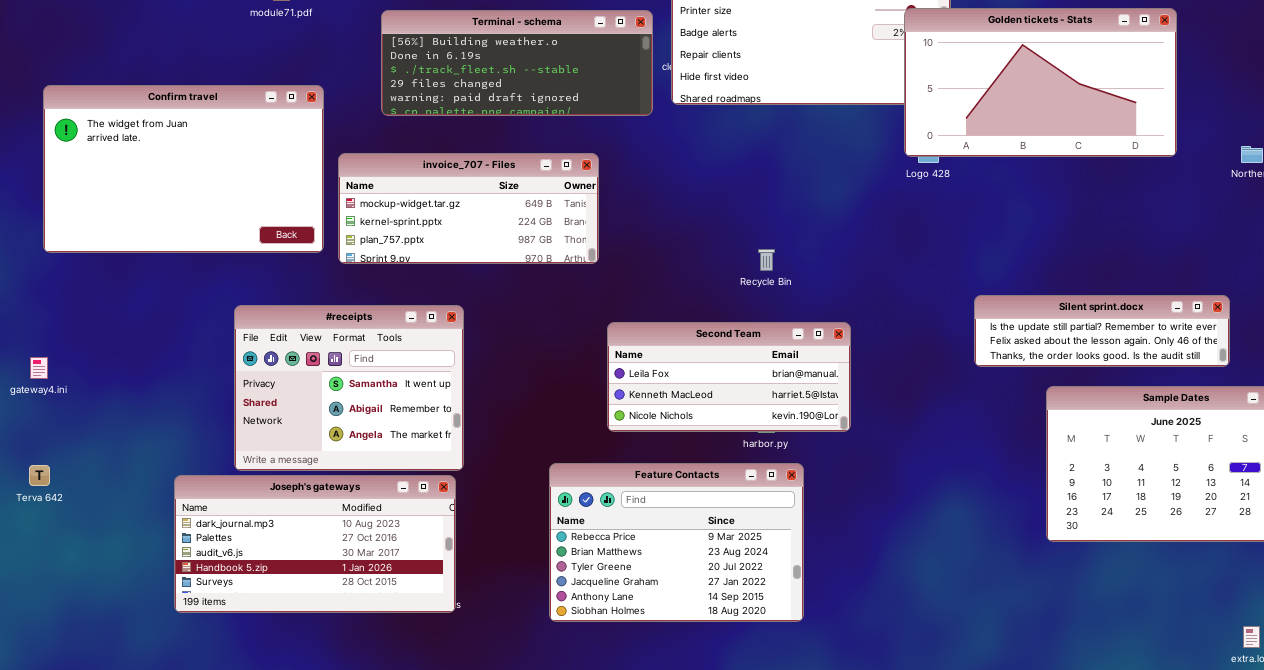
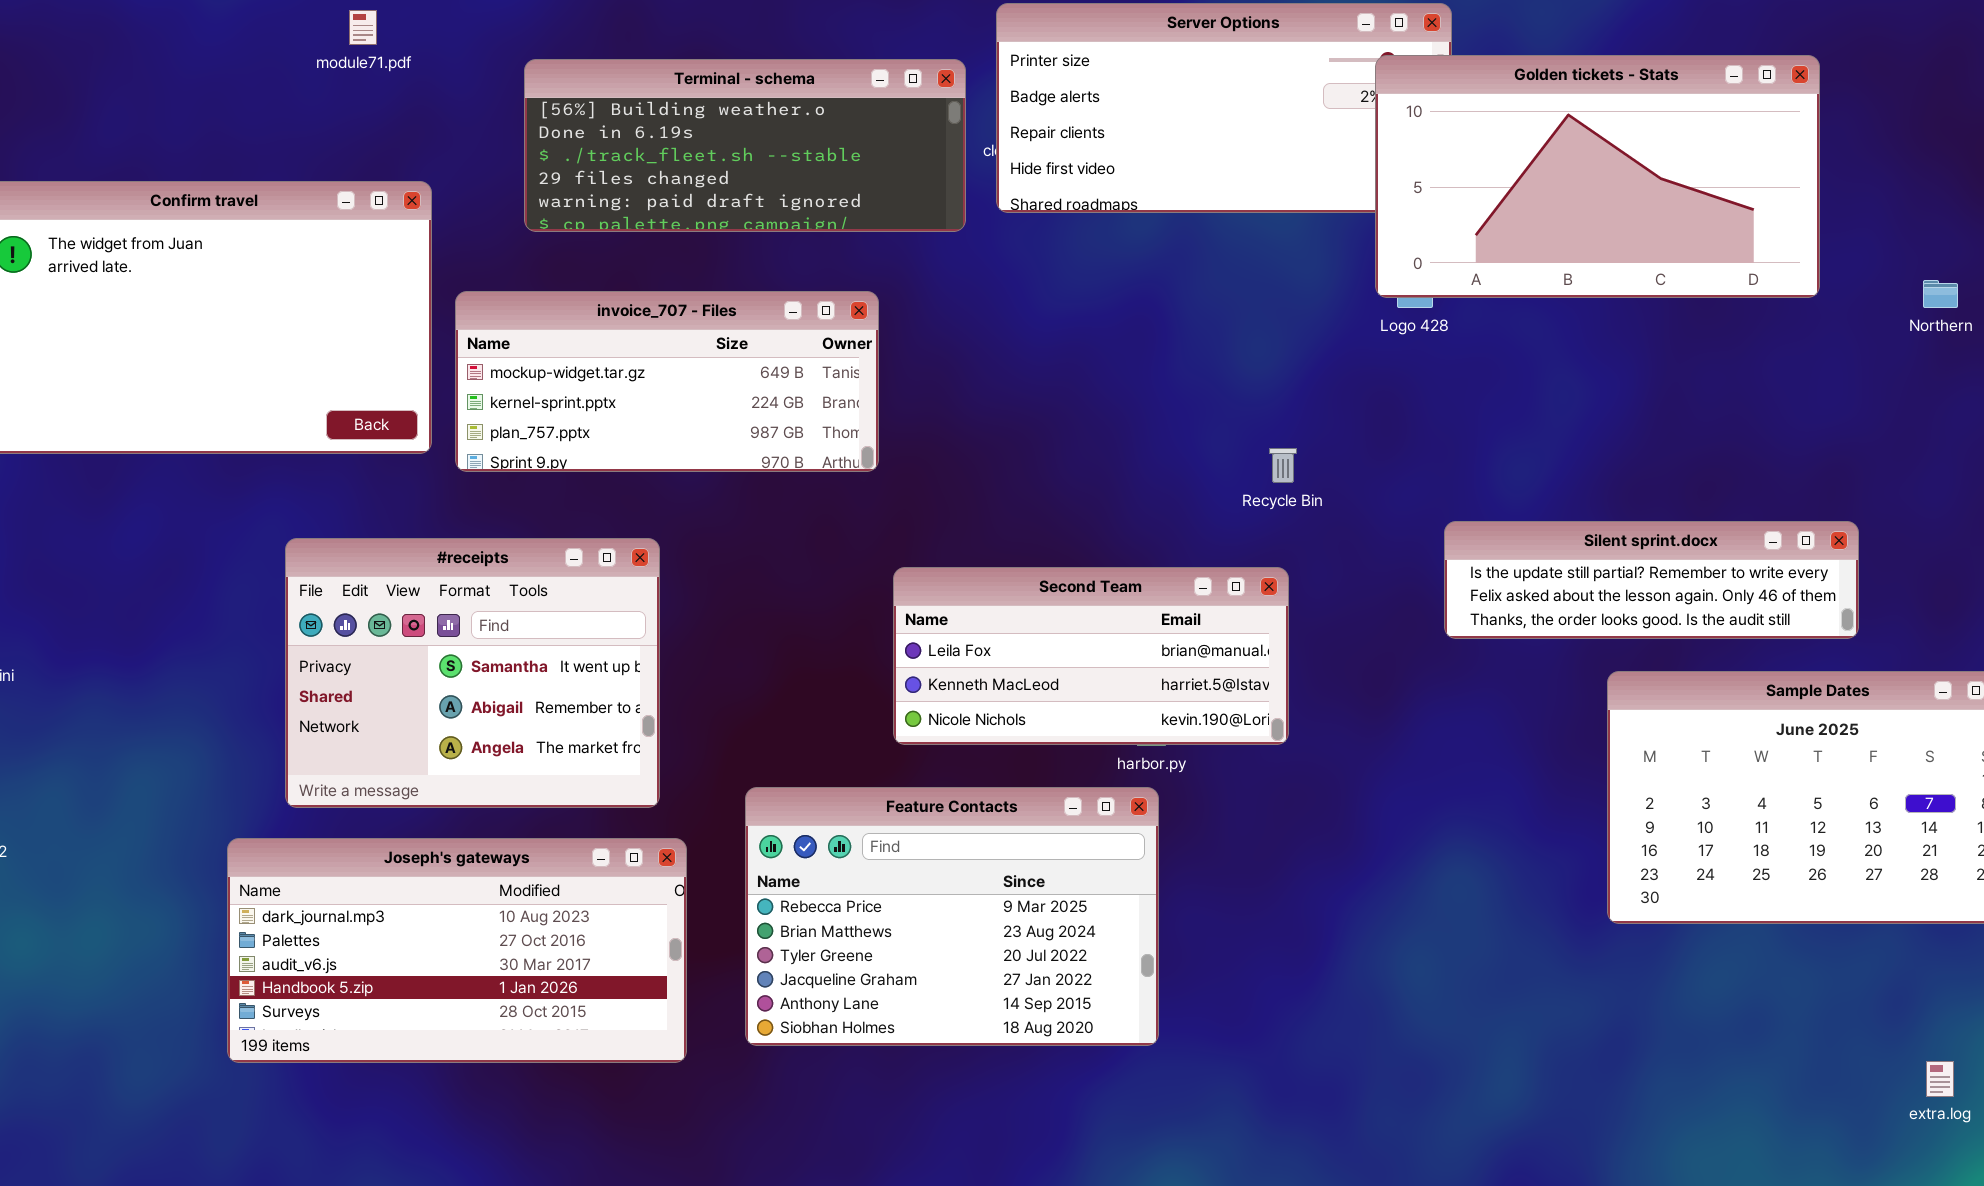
Recycle Bin: [758,249,775,271] -> [1269,448,1297,483], moved
Silent sprint.docx: [974,295,1230,367] -> [1444,521,1859,639], moved
Feature Contacts: [549,463,804,622] -> [745,787,1159,1046], moved
Joseph's gateways: [174,475,456,613] -> [227,838,687,1063], moved

